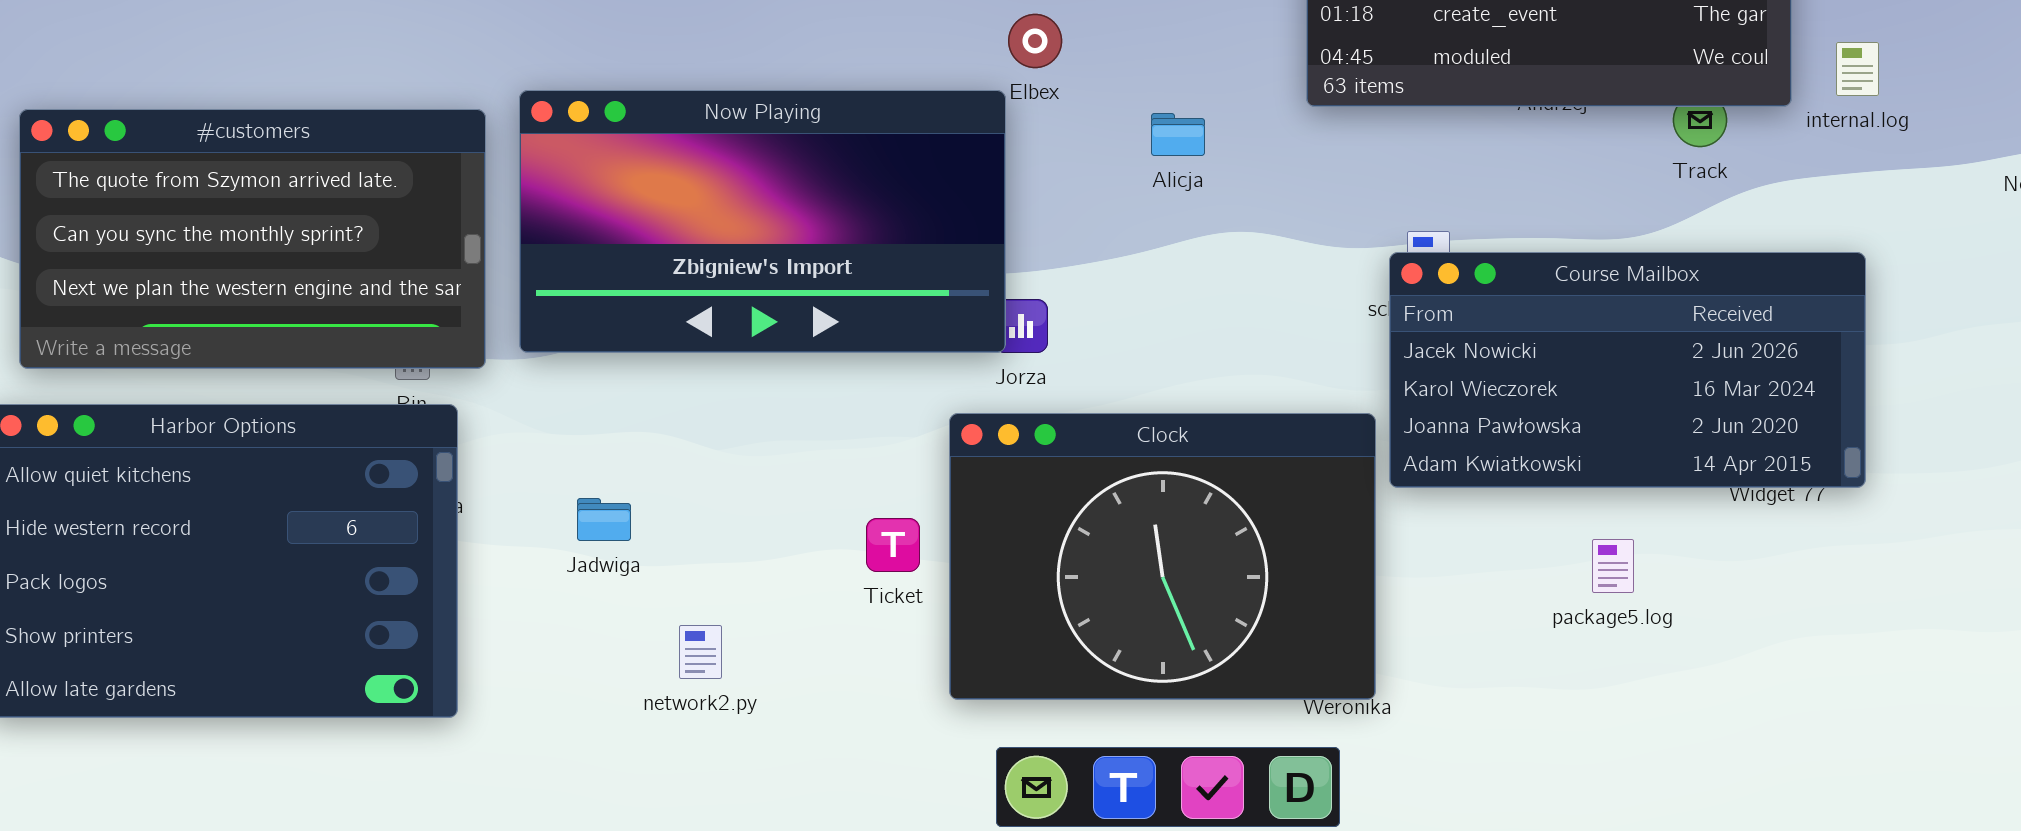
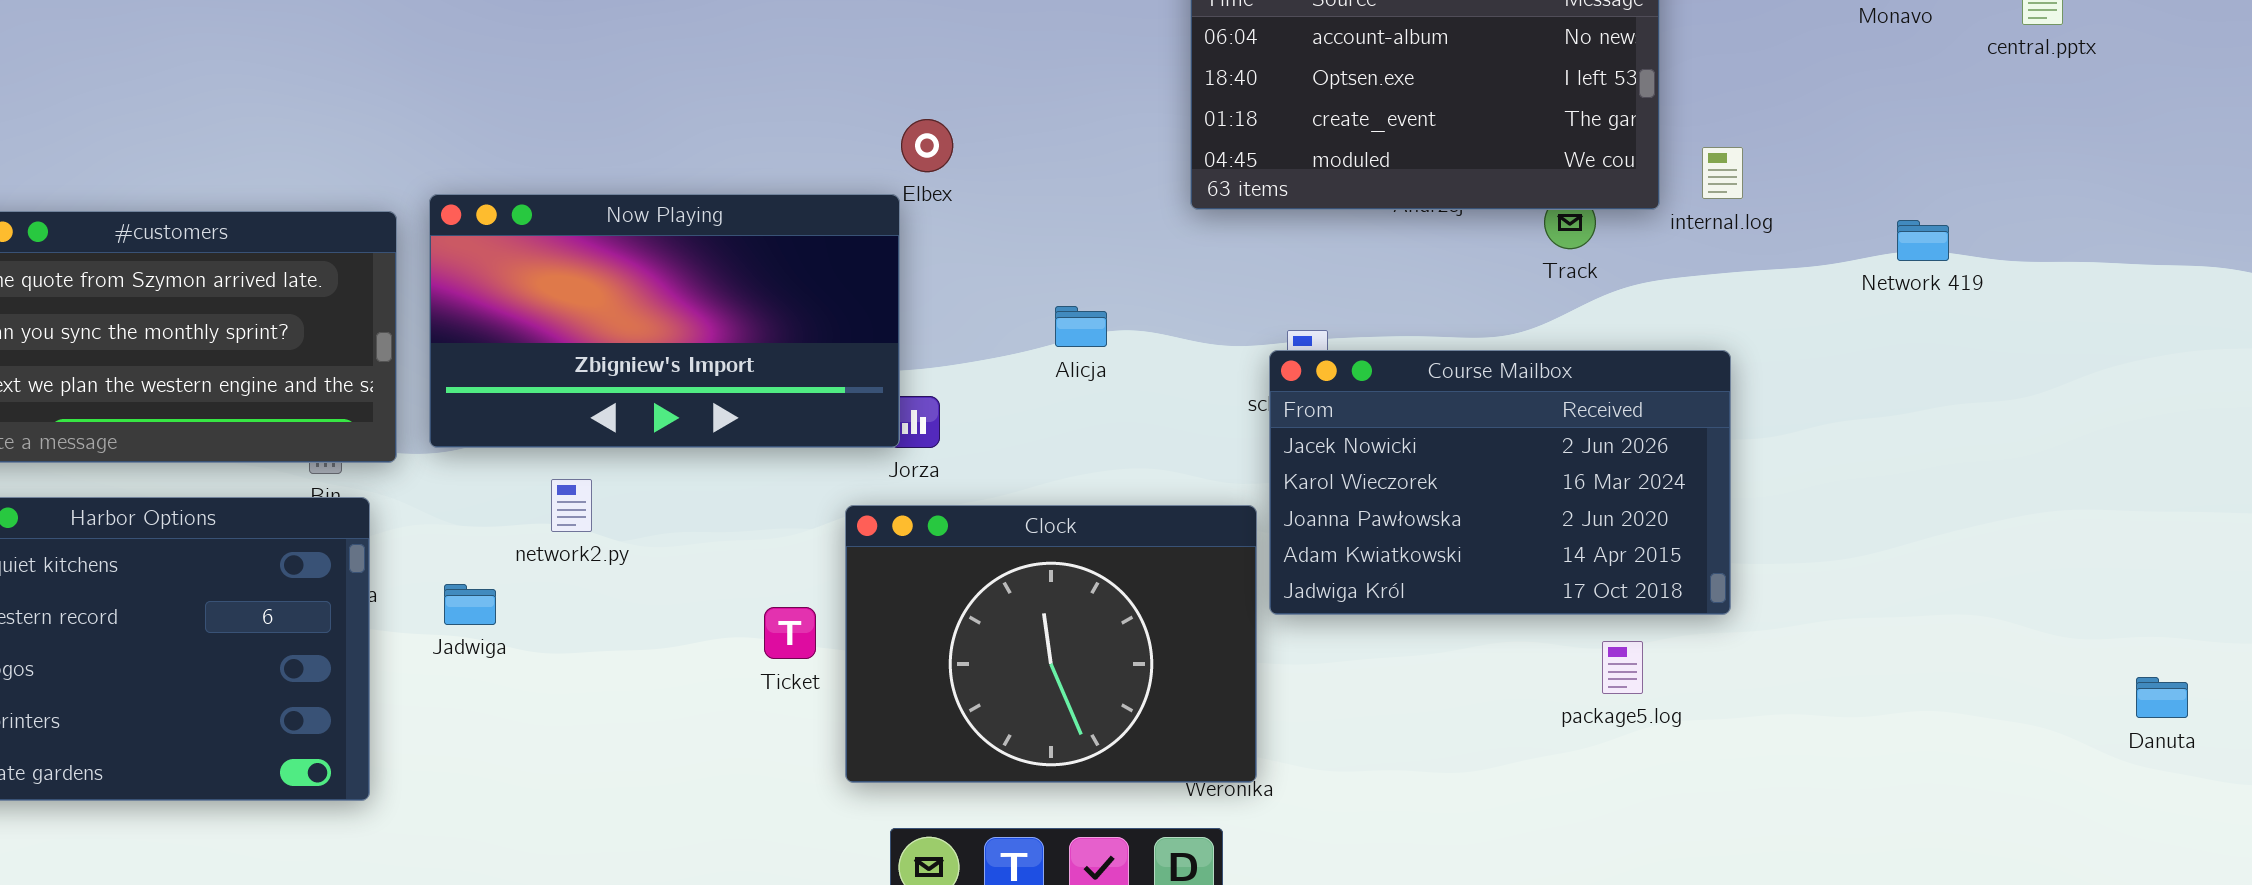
Alicja: [1151,113,1205,156] -> [1055,306,1107,347], moved
Course Mailbox: [1389,252,1866,488] -> [1269,350,1731,615], resized
Jadwiga: [577,498,631,541] -> [444,584,496,625], moved
package5.log: [1592,539,1634,593] -> [1602,641,1643,694], moved
network2.py: [679,625,722,679] -> [551,479,592,532], moved

